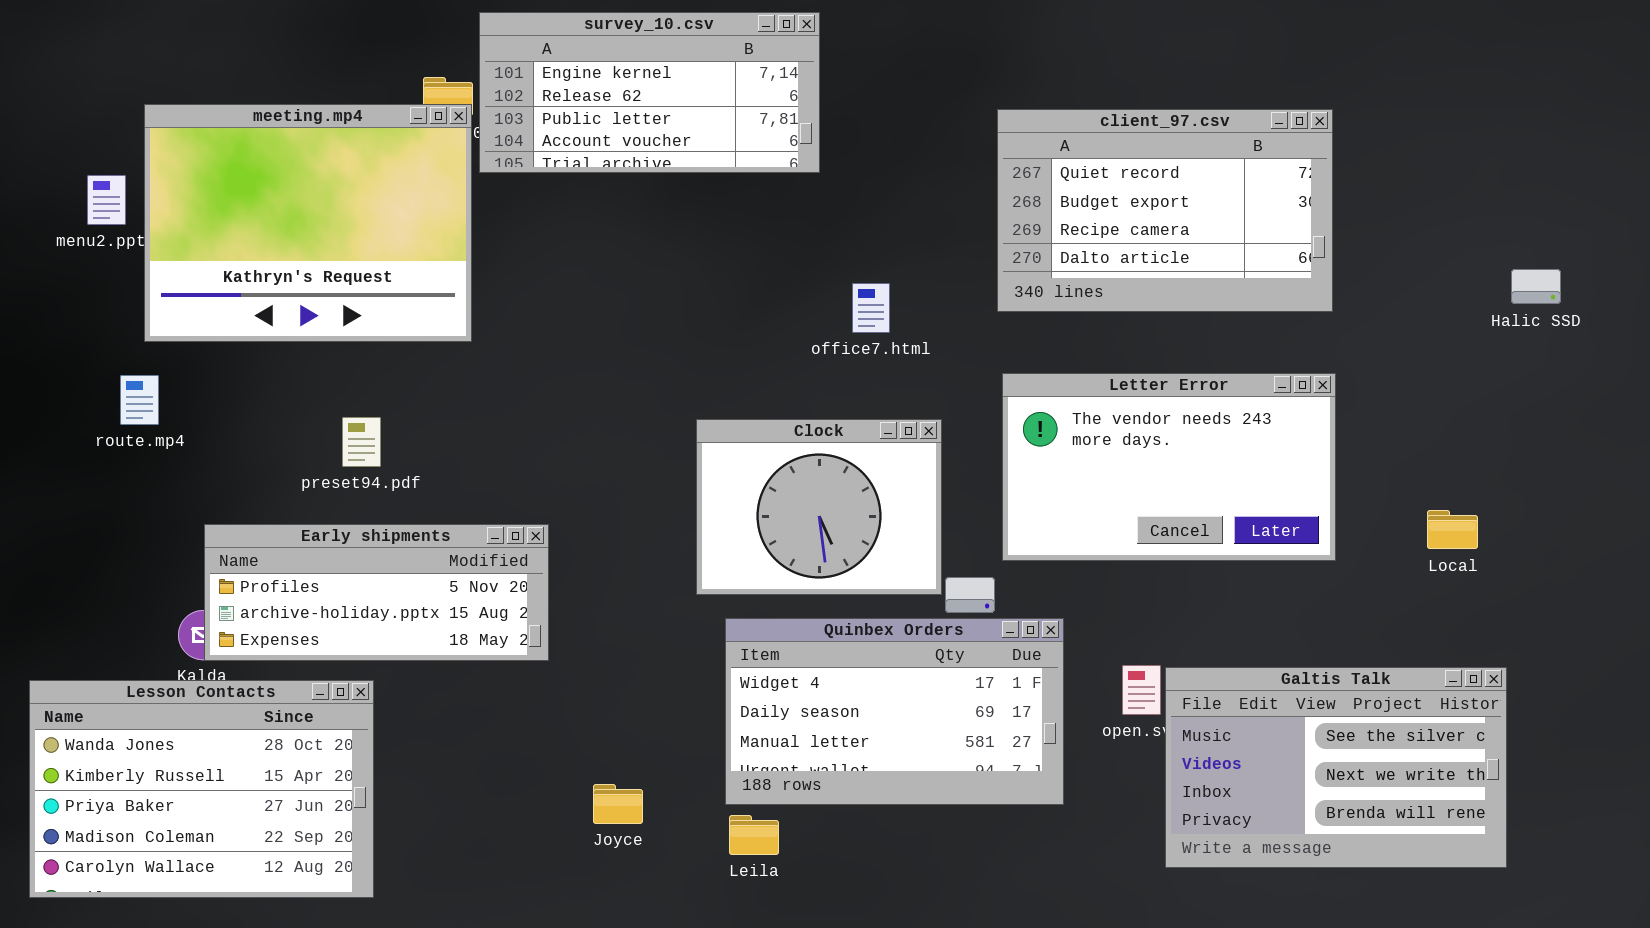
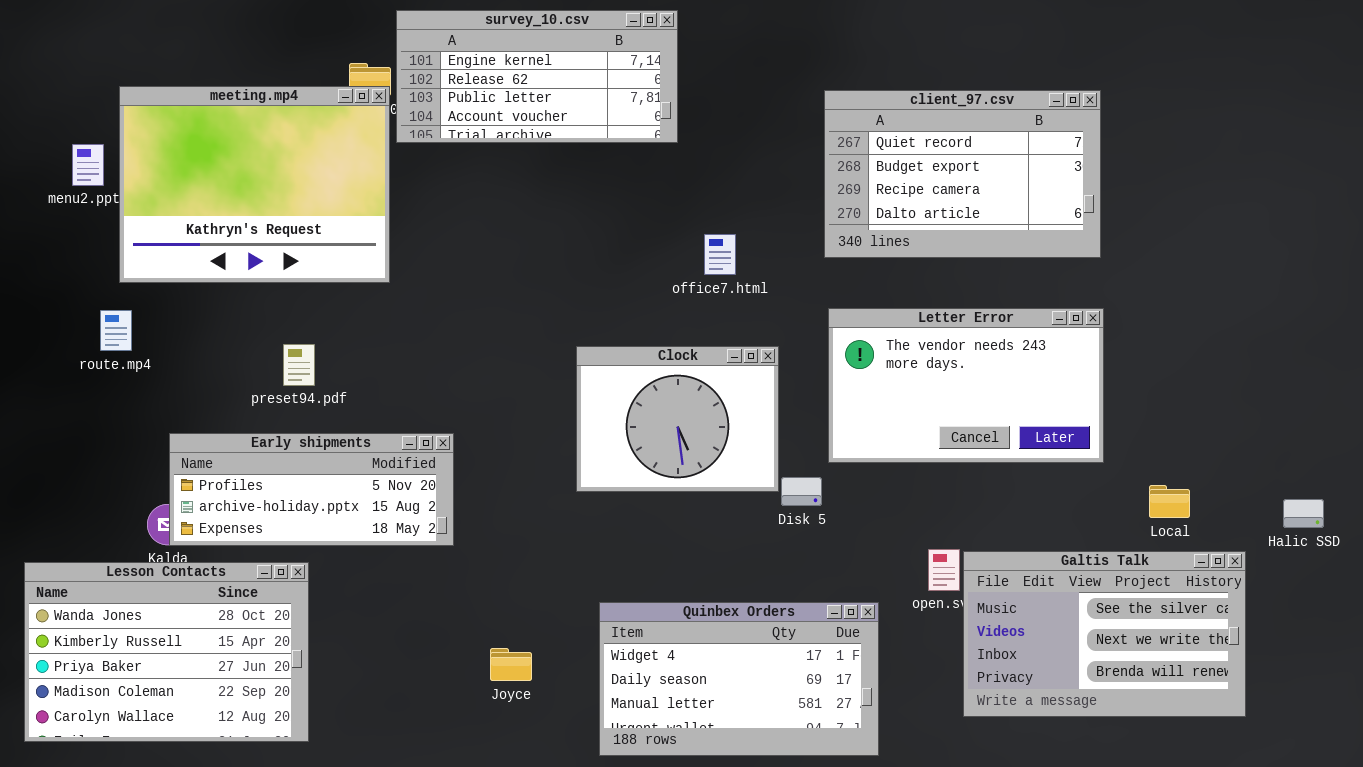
Halic SSD: [1511,269,1561,304] -> [1283,499,1324,528], moved
Local: [1427,510,1478,549] -> [1149,485,1190,518], moved
Quinbex Orders: [725,618,1064,805] -> [599,602,879,756], moved

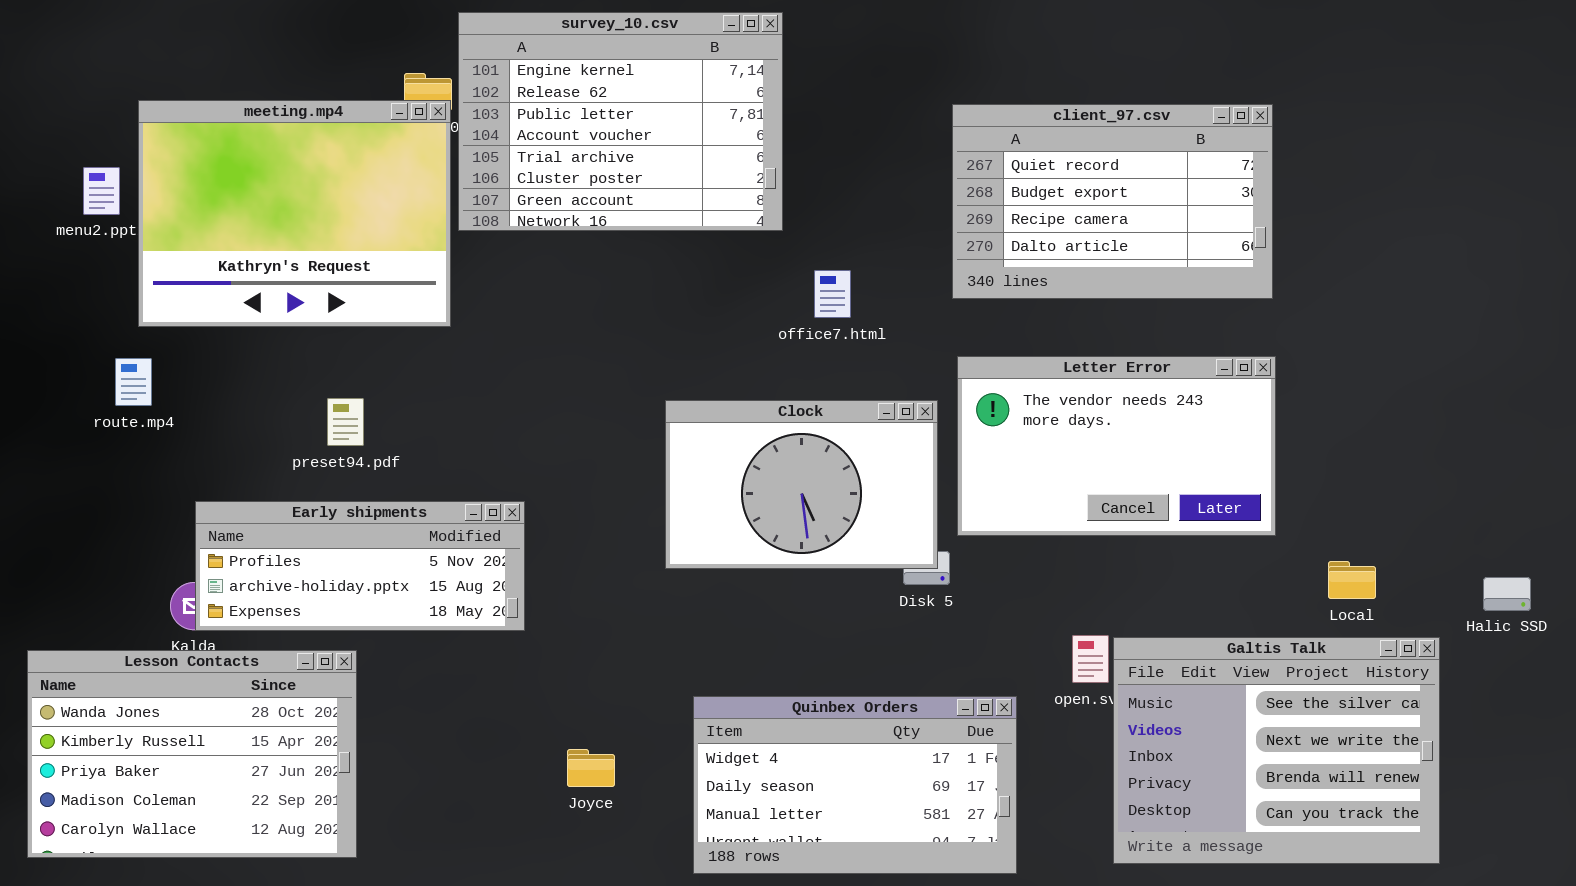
survey_10.csv: [396,10,678,143] -> [458,12,783,231], resized
Clock: [576,346,779,492] -> [665,400,938,569], resized
Galtis Talk: [963,551,1246,717] -> [1113,637,1440,864], resized

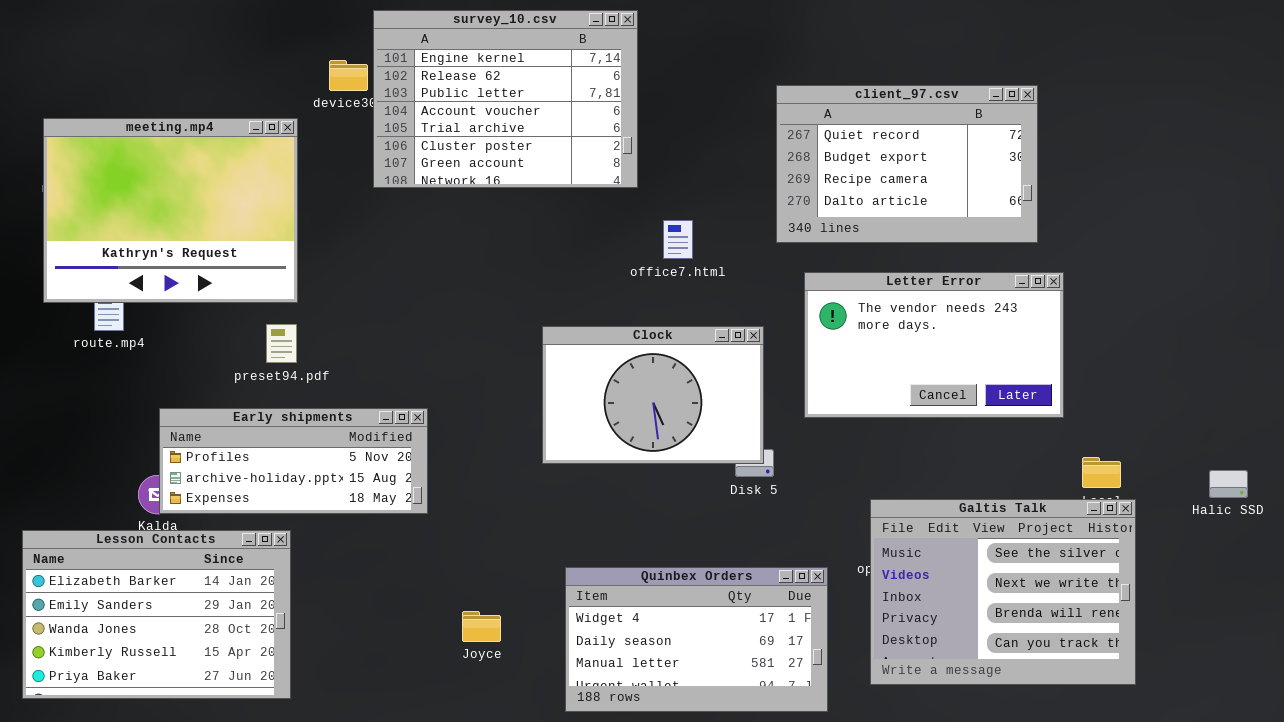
meeting.mp4: [138,100,451,327] -> [43,118,298,303], moved
Letter Error: [957,356,1276,536] -> [804,272,1064,418], moved
Galtis Talk: [1113,637,1440,864] -> [870,499,1136,685], moved
Lesson Contacts: [27,650,357,858] -> [22,530,291,699], scrolled up 2 rows

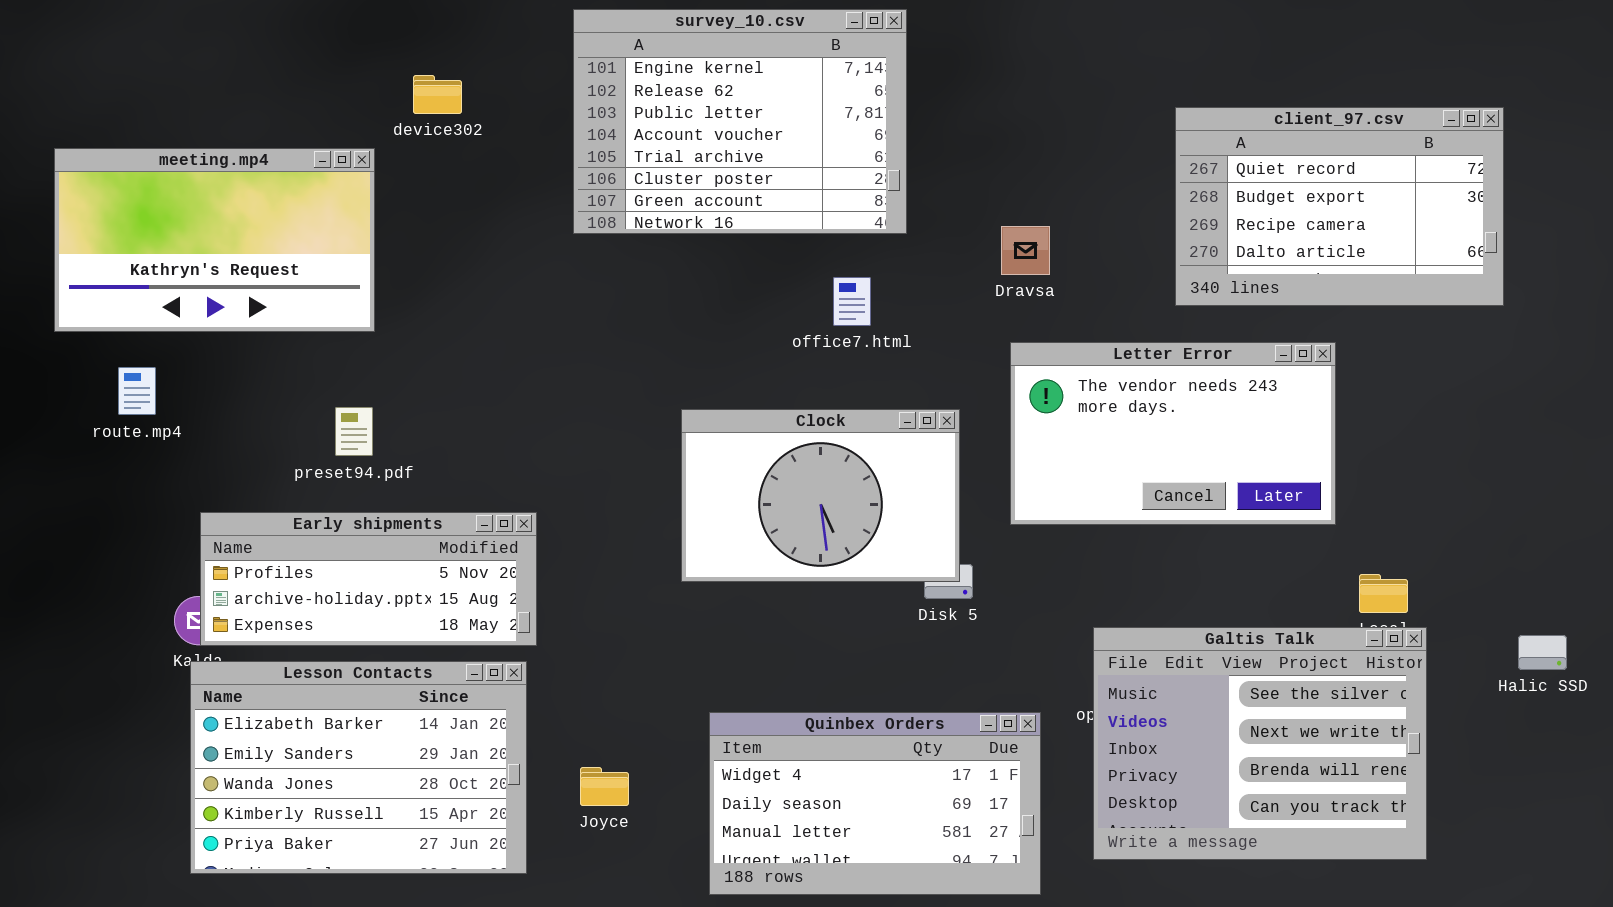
survey_10.csv: [373,10,638,188] -> [573,9,907,234], moved
client_97.csv: [776,85,1038,243] -> [1175,107,1504,306], moved
meeting.mp4: [43,118,298,303] -> [54,148,375,332], resized
Halic SSD: [1209,470,1248,498] -> [1518,635,1567,670], moved
Lesson Contacts: [22,530,291,699] -> [190,661,527,874], moved

